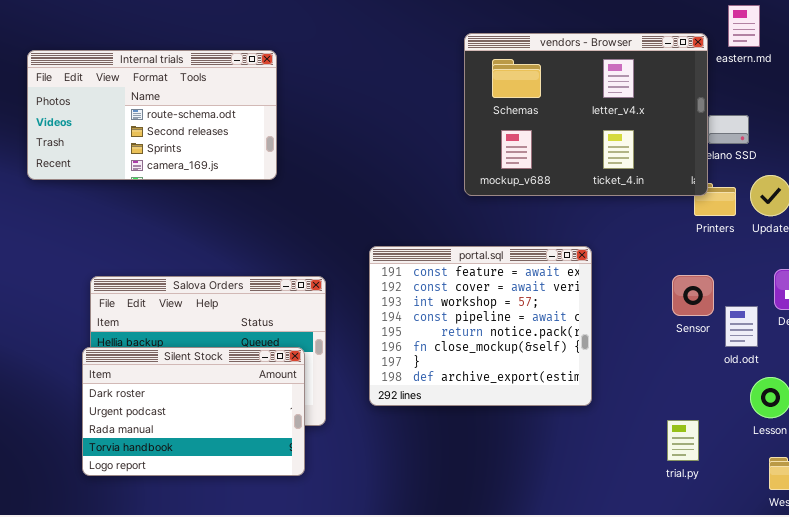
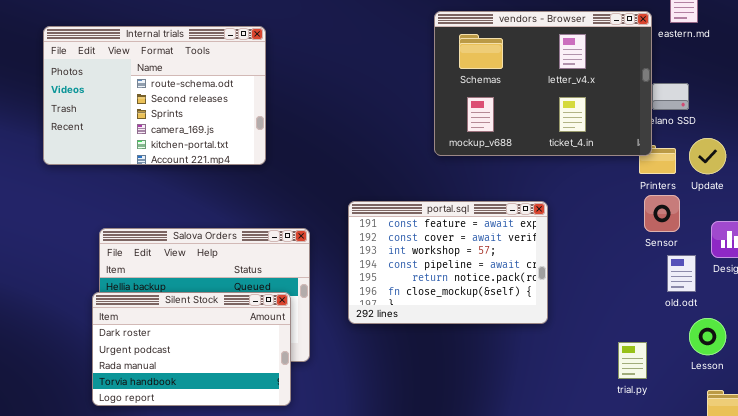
Internal trials: [27,50,277,180] -> [43,26,266,165], resized
portal.sql: [369,246,592,406] -> [348,201,548,324], resized
Sensor: [672,275,714,316] -> [644,195,680,232], moved
trial.py: [667,420,699,461] -> [618,342,647,379], moved

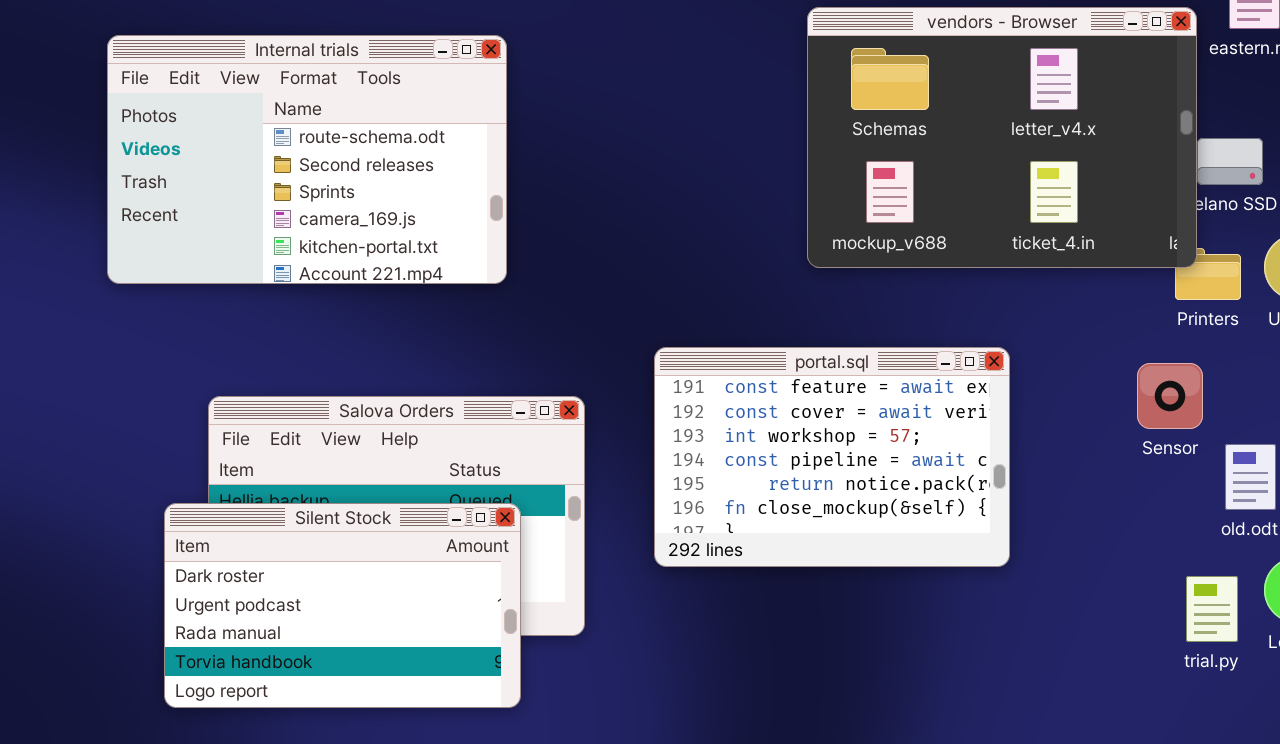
Sensor: [644,195,680,232] -> [1137,363,1203,429], moved
Silent Stock: [92,292,291,406] -> [164,503,521,708], moved
trial.py: [618,342,647,379] -> [1186,576,1238,642], moved

